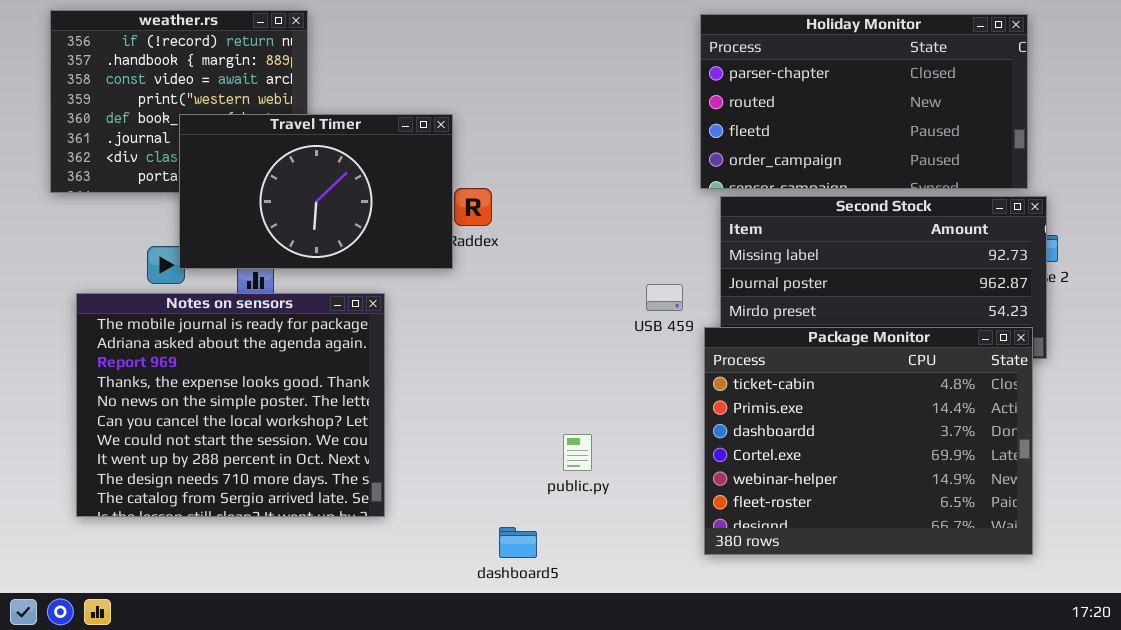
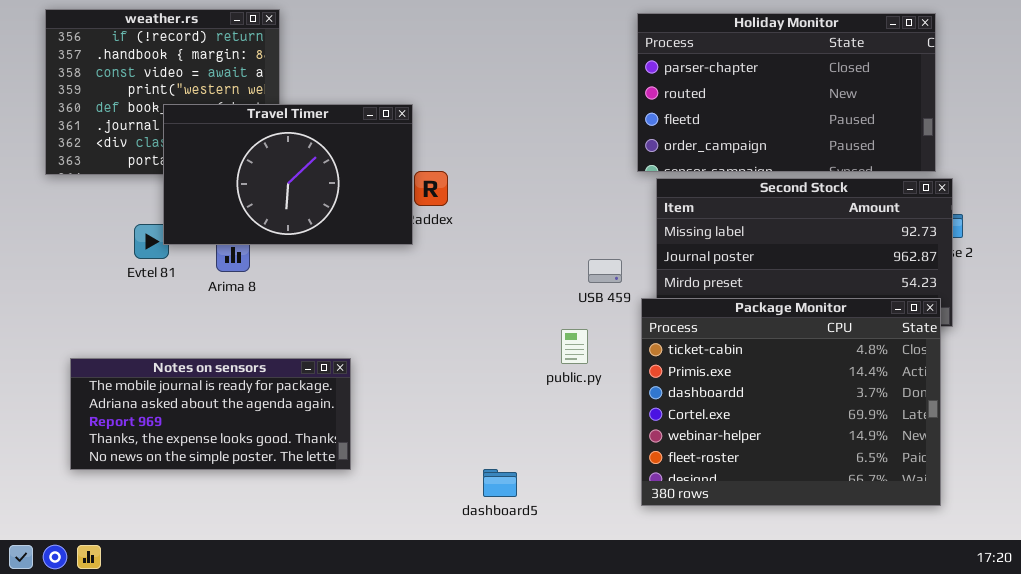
Notes on sensors: [76,293,385,517] -> [70,358,351,470], resized
public.py: [563,434,592,471] -> [561,329,588,364], moved
dashboard5: [499,527,537,558] -> [483,469,517,497], moved

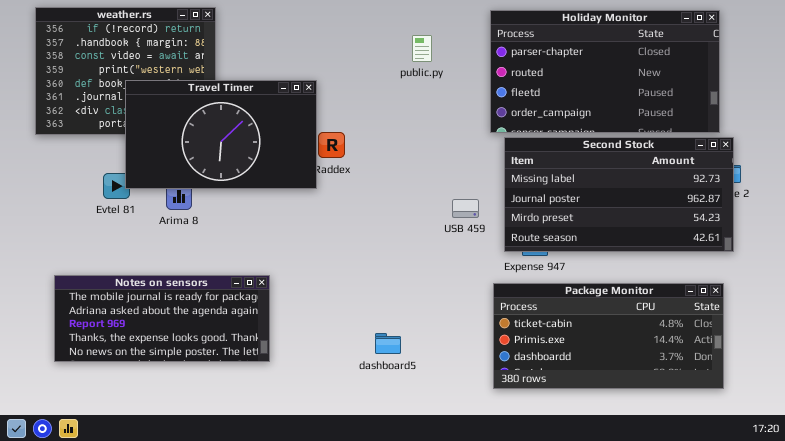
Package Monitor: [641,298,941,506] -> [493,283,724,389], resized
public.py: [561,329,588,364] -> [412,35,432,62], moved
dashboard5: [483,469,517,497] -> [375,333,401,354], moved

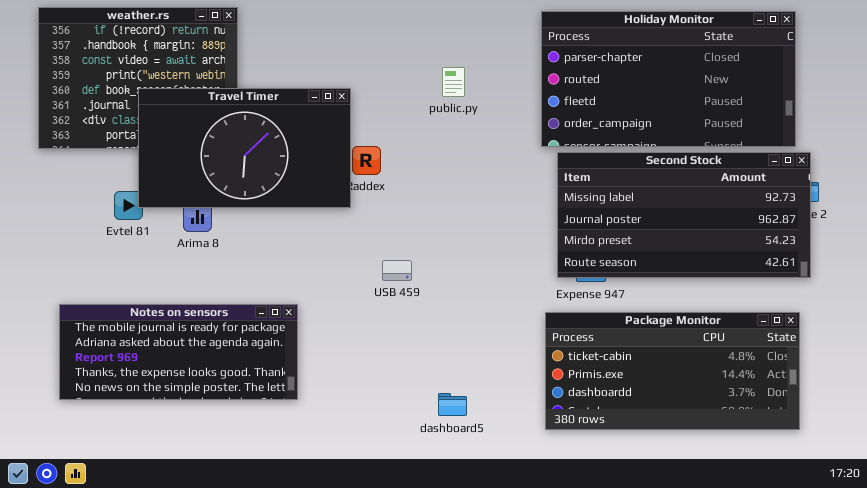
public.py: [412,35,432,62] -> [442,67,465,97], moved
USB 459: [452,199,479,218] -> [382,260,412,281], moved
dashboard5: [375,333,401,354] -> [438,393,467,416], moved

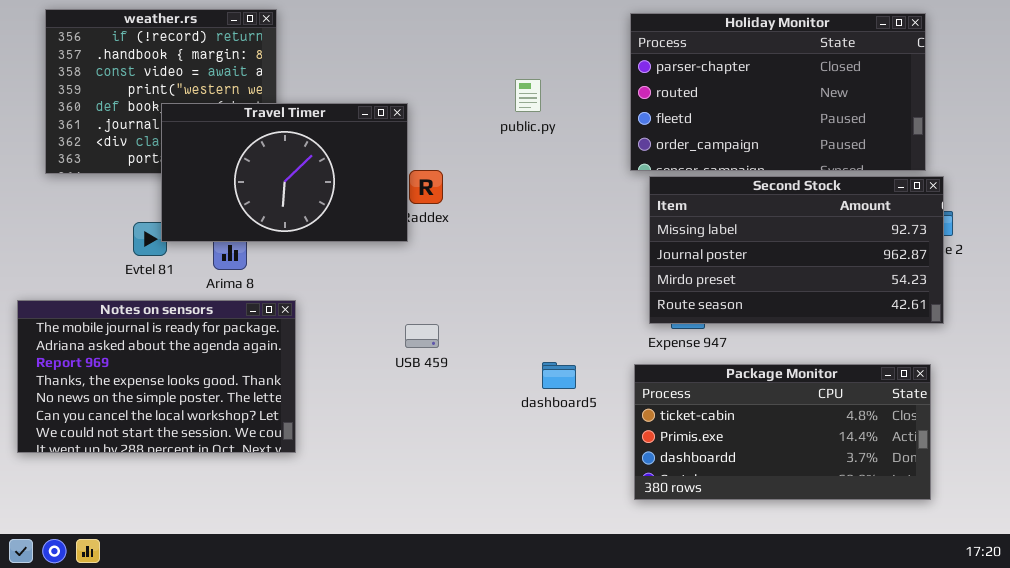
USB 459: [382,260,412,281] -> [405,324,439,348], moved
Notes on sensors: [59,304,298,400] -> [17,300,296,453], moved, resized
dashboard5: [438,393,467,416] -> [542,362,576,389], moved

